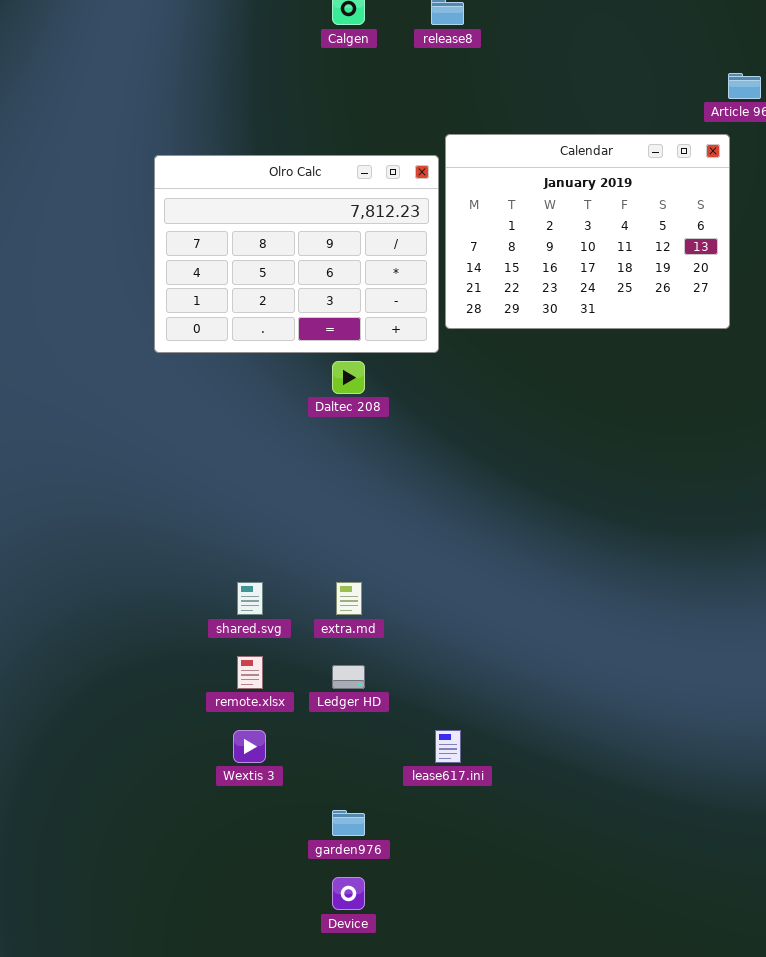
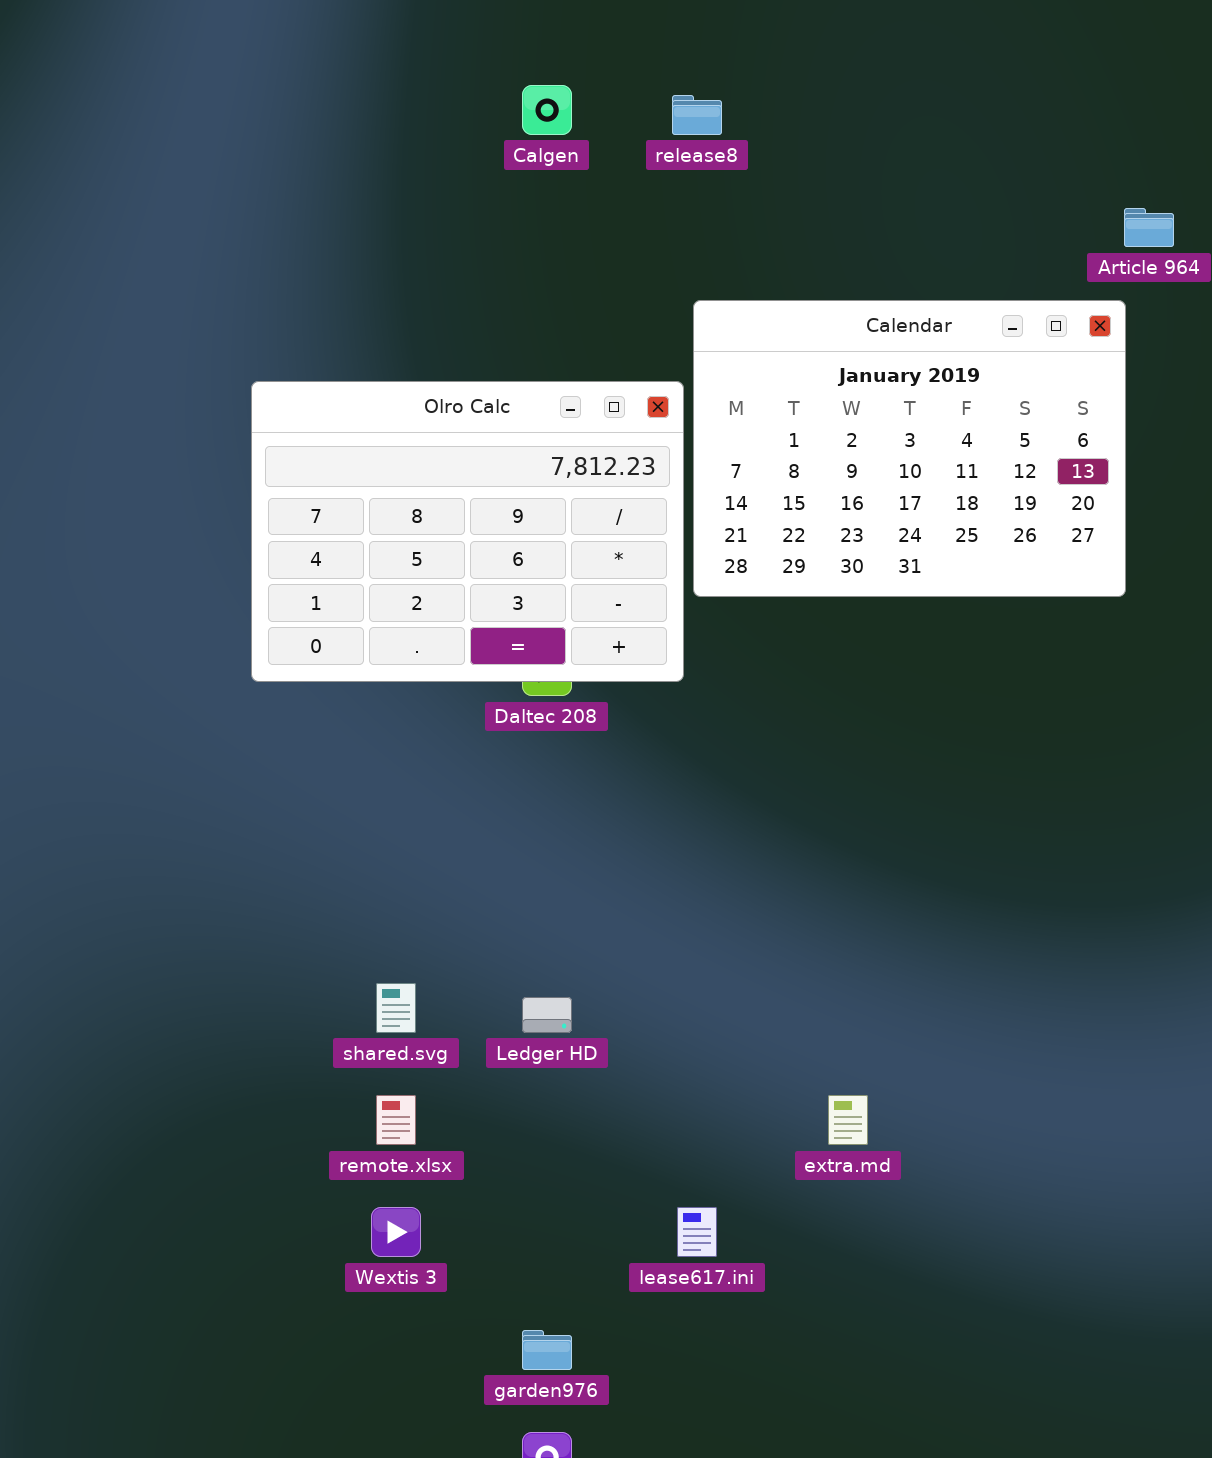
Olro Calc: [154,155,439,353] -> [251,381,684,682], moved
extra.md: [336,582,362,615] -> [828,1095,868,1145], moved
Ledger HD: [332,665,365,689] -> [522,997,572,1033], moved

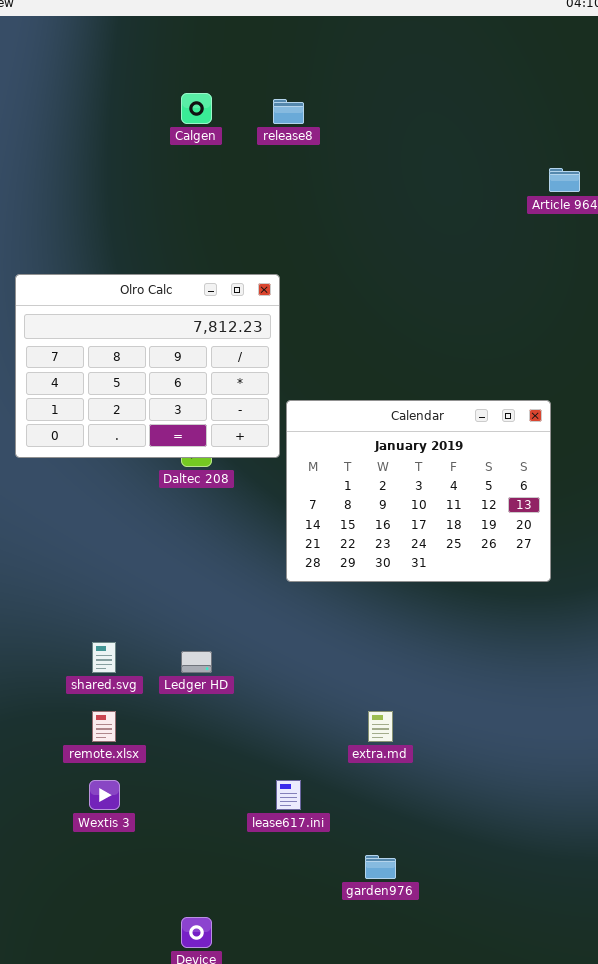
Calendar: [693,300,1126,597] -> [286,400,551,582], moved
garden976: [522,1330,572,1370] -> [365,855,396,879], moved

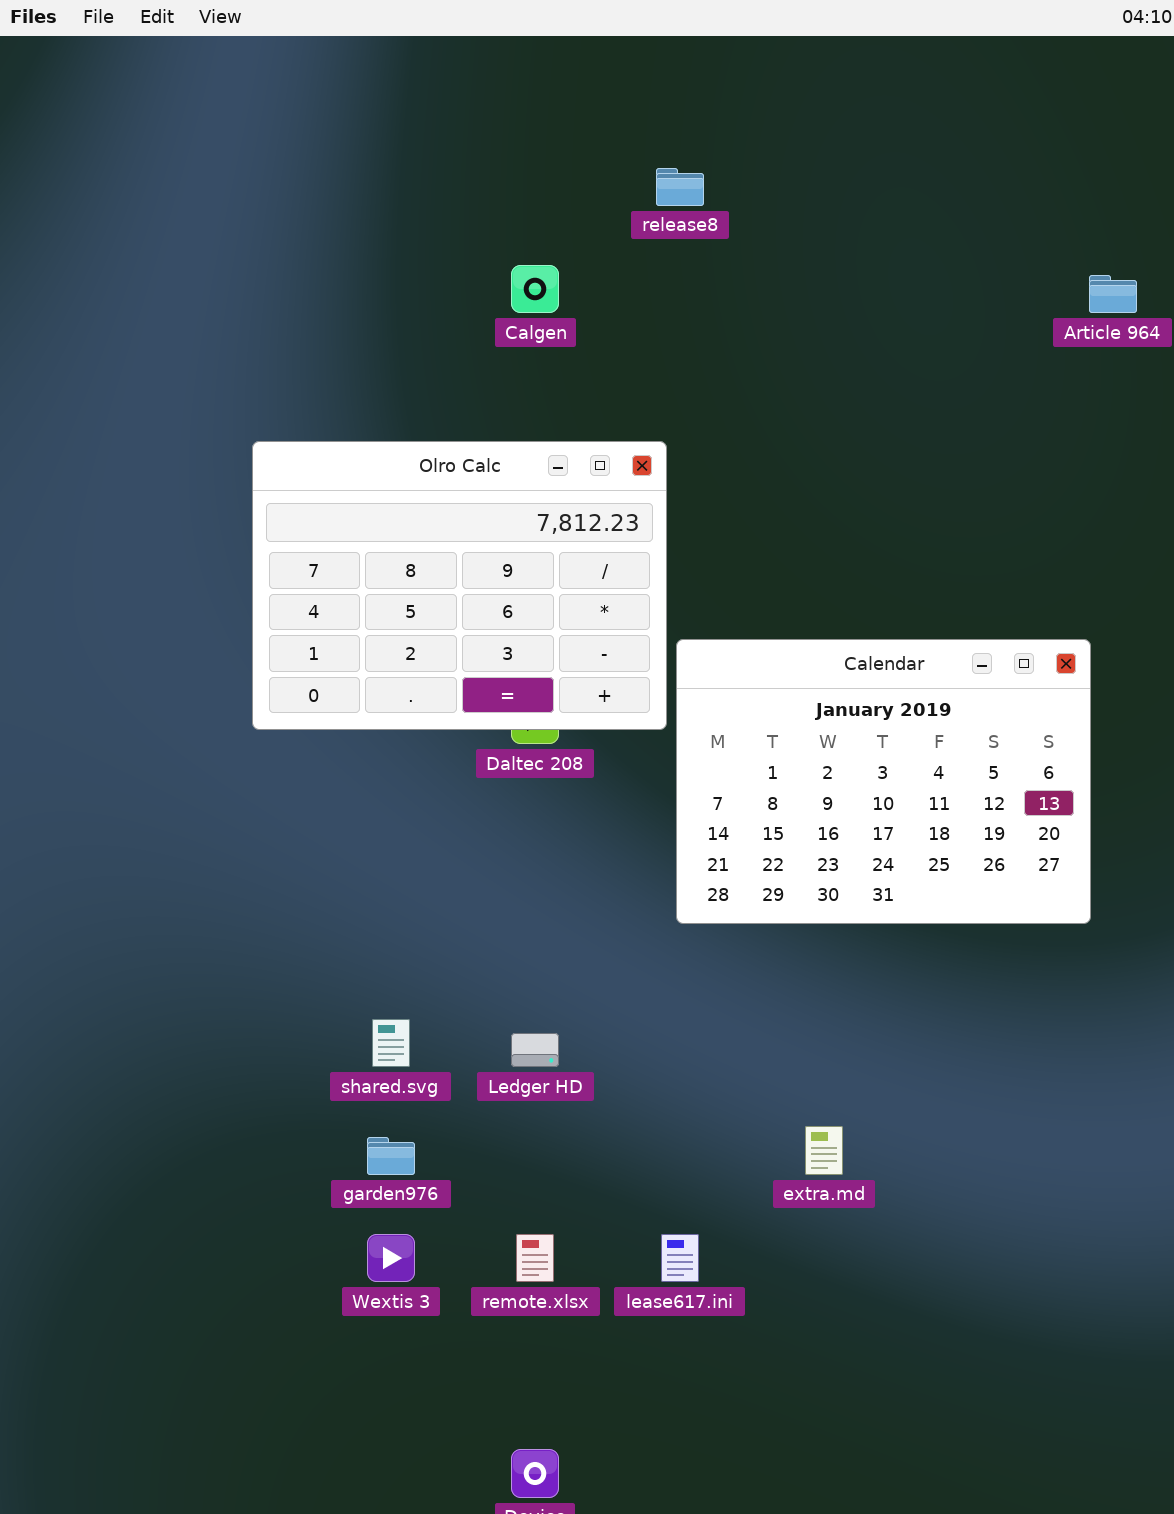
Calgen: [181,93,212,124] -> [511,265,559,313], moved
remote.xlsx: [92,711,116,742] -> [516,1234,554,1282], moved
garden976: [365,855,396,879] -> [367,1137,415,1175], moved

